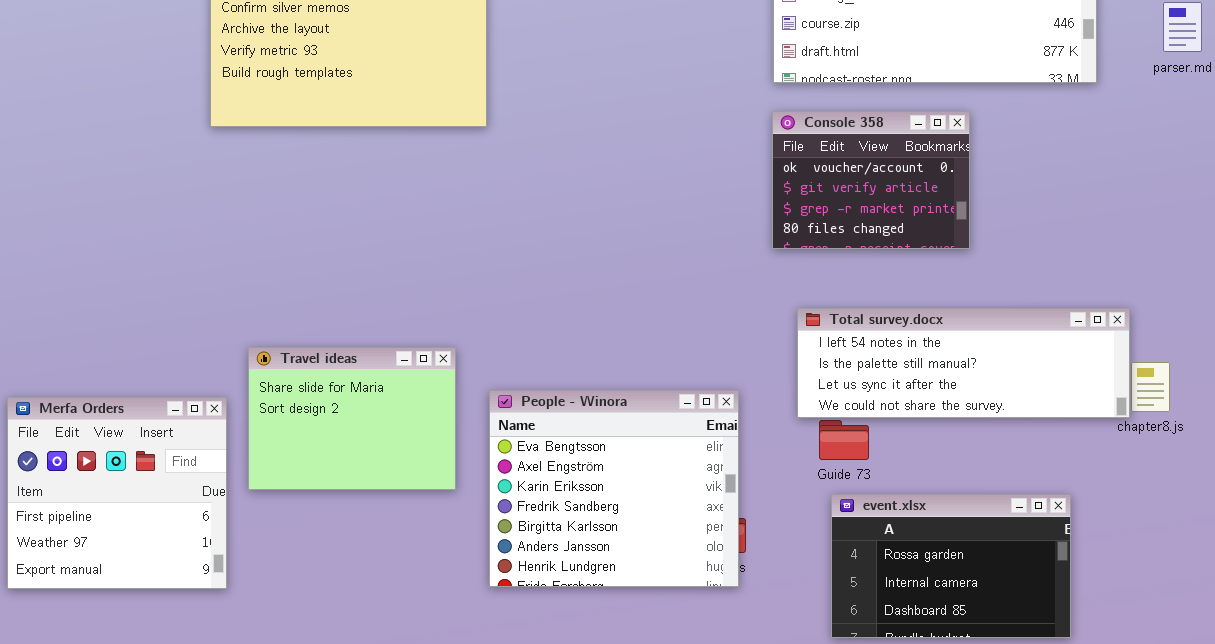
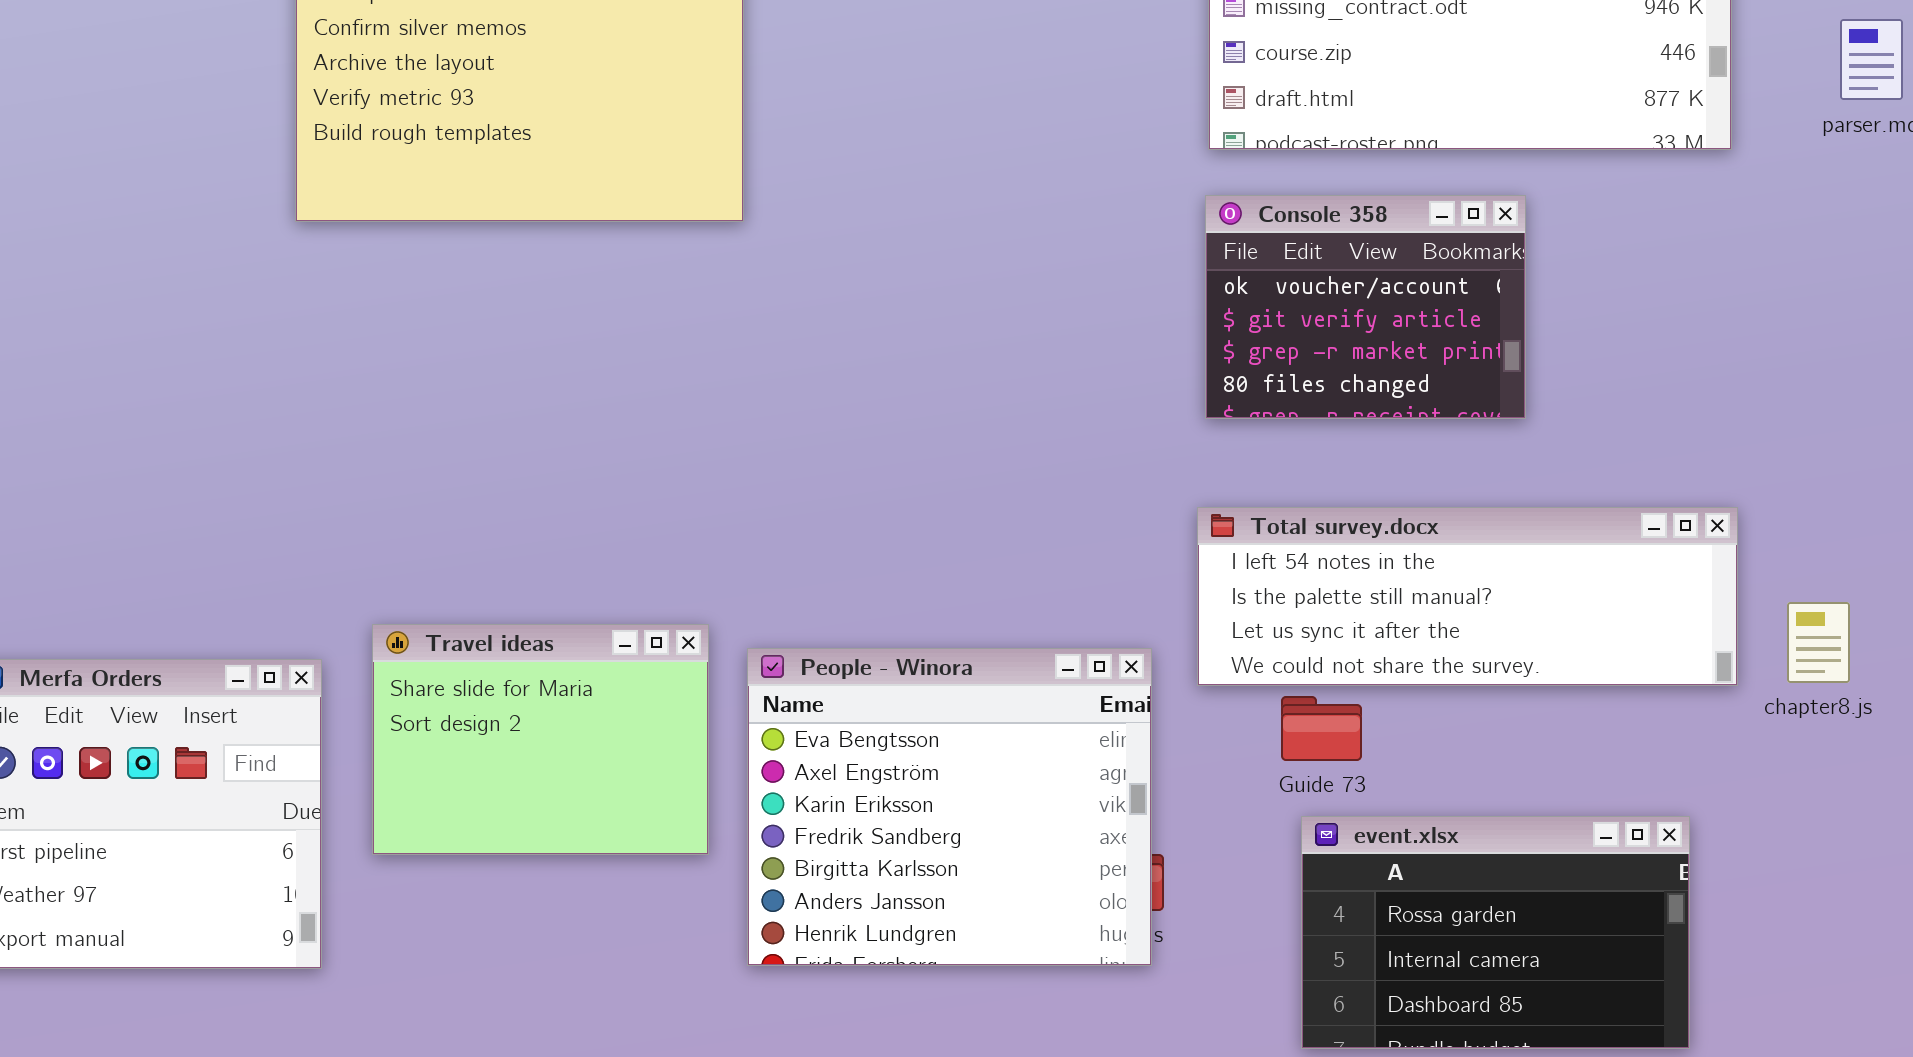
Total survey.docx: [797,308,1130,418] -> [1197,507,1738,686], moved
Travel ideas: [248,347,456,490] -> [372,624,709,855], moved

